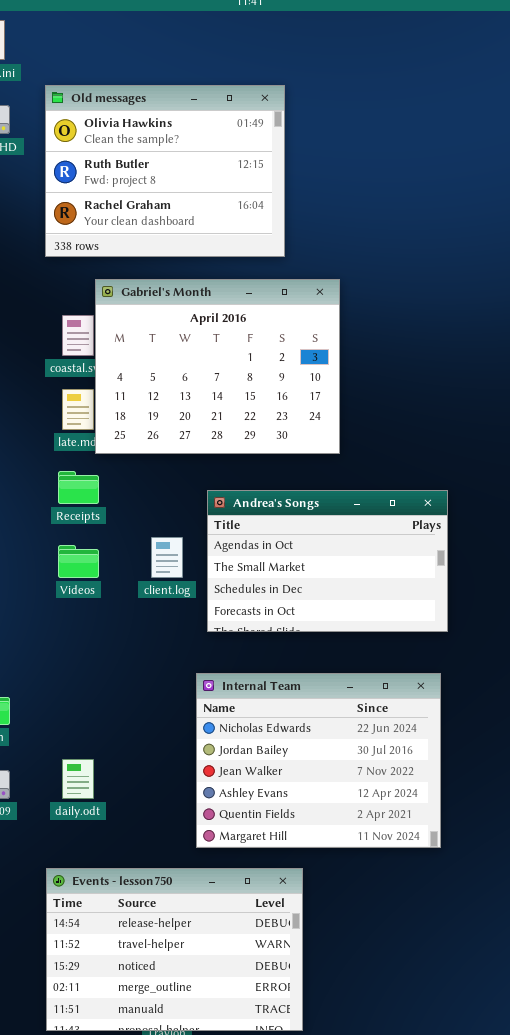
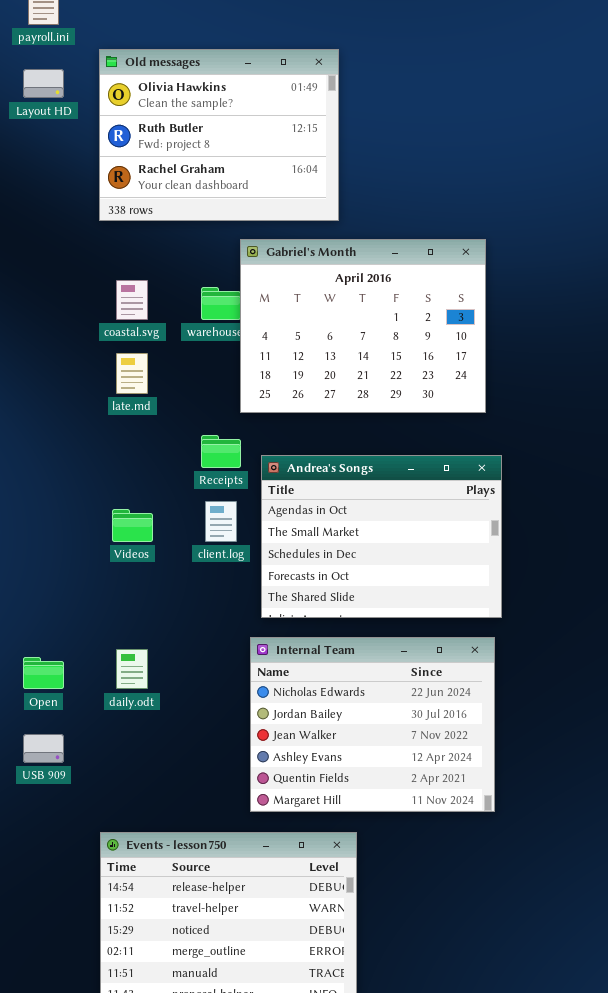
Gabriel's Month: [95,279,340,454] -> [240,239,486,413], moved
Receipts: [58,471,99,504] -> [201,435,241,468], moved
Andrea's Songs: [207,490,448,632] -> [261,455,502,618], resized
daily.odt: [62,759,94,799] -> [116,649,148,689], moved

